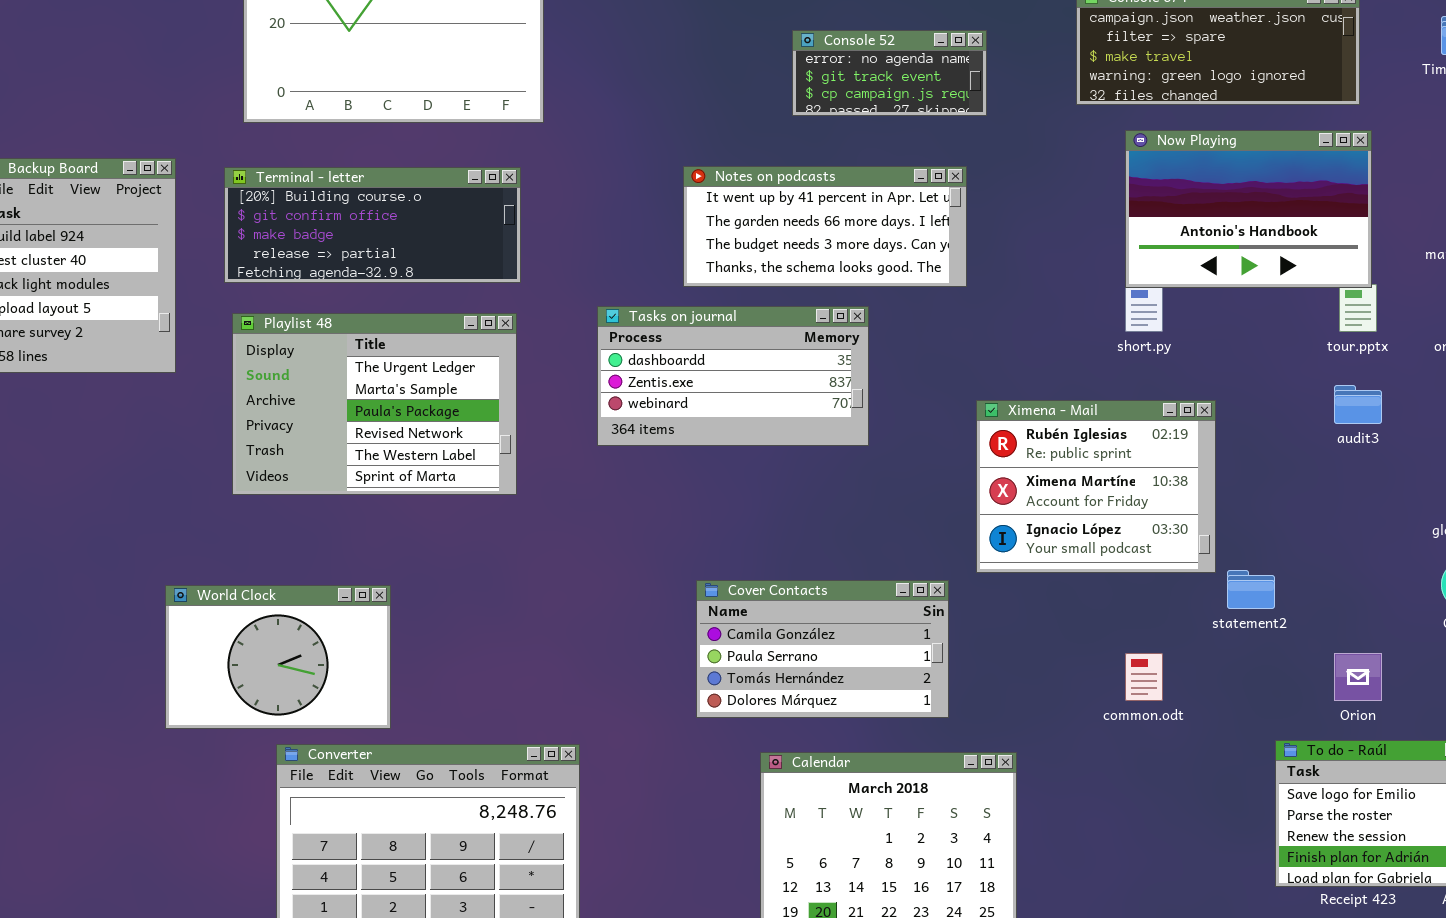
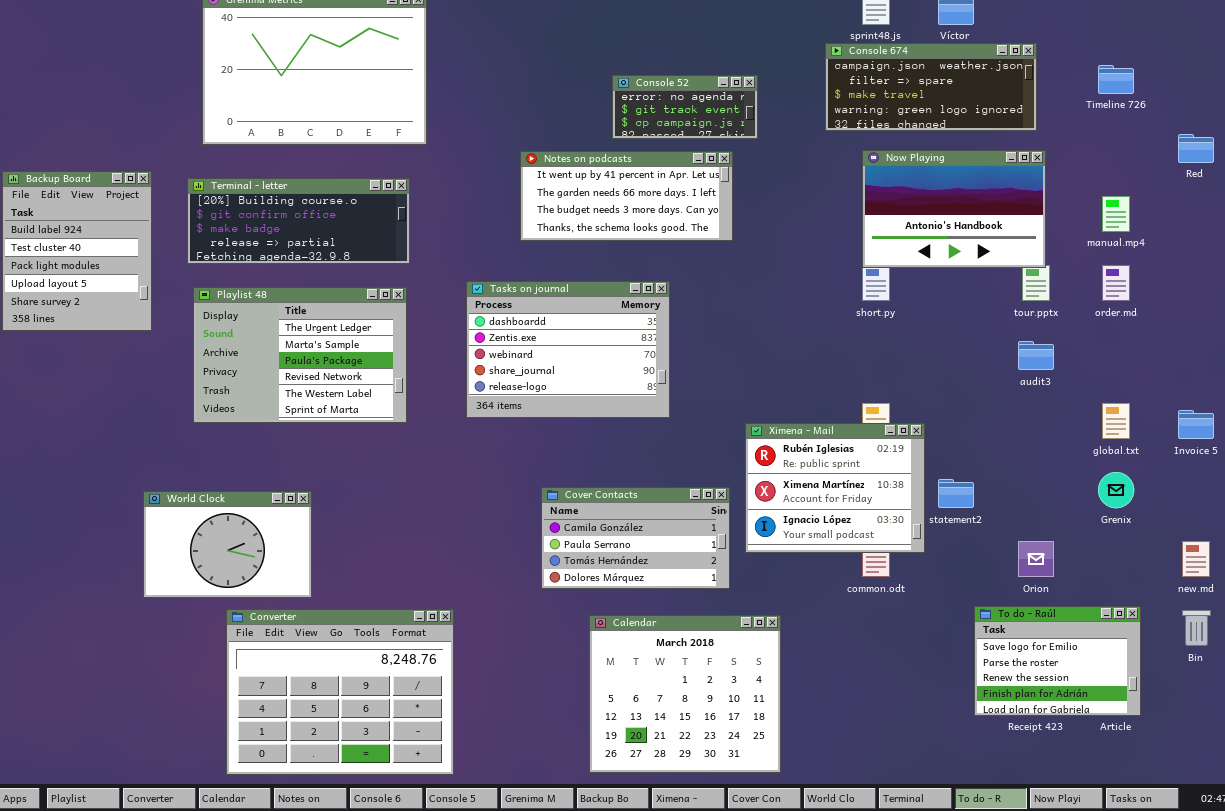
Notes on podcasts: [683,166,967,287] -> [520,151,733,241], moved
Tasks on journal: [597,306,869,446] -> [466,281,670,418], resized
Ximena - Mail: [976,400,1216,573] -> [745,423,925,553], moved

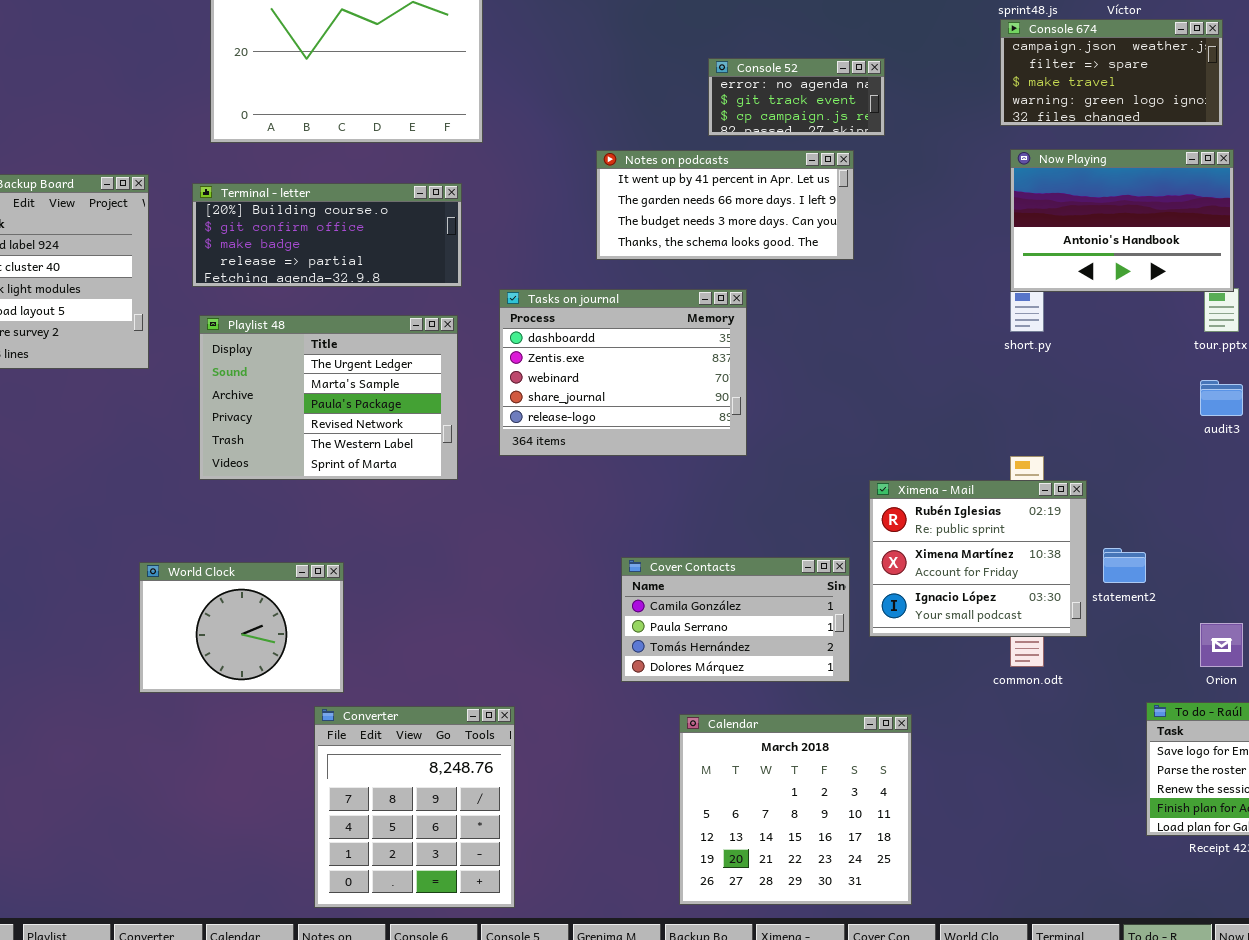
Console 674: [825,43,1037,131] -> [1000,19,1223,126], resized
Tasks on journal: [466,281,670,418] -> [499,289,747,456], moved
Converter: [226,609,454,775] -> [314,706,515,908], resized

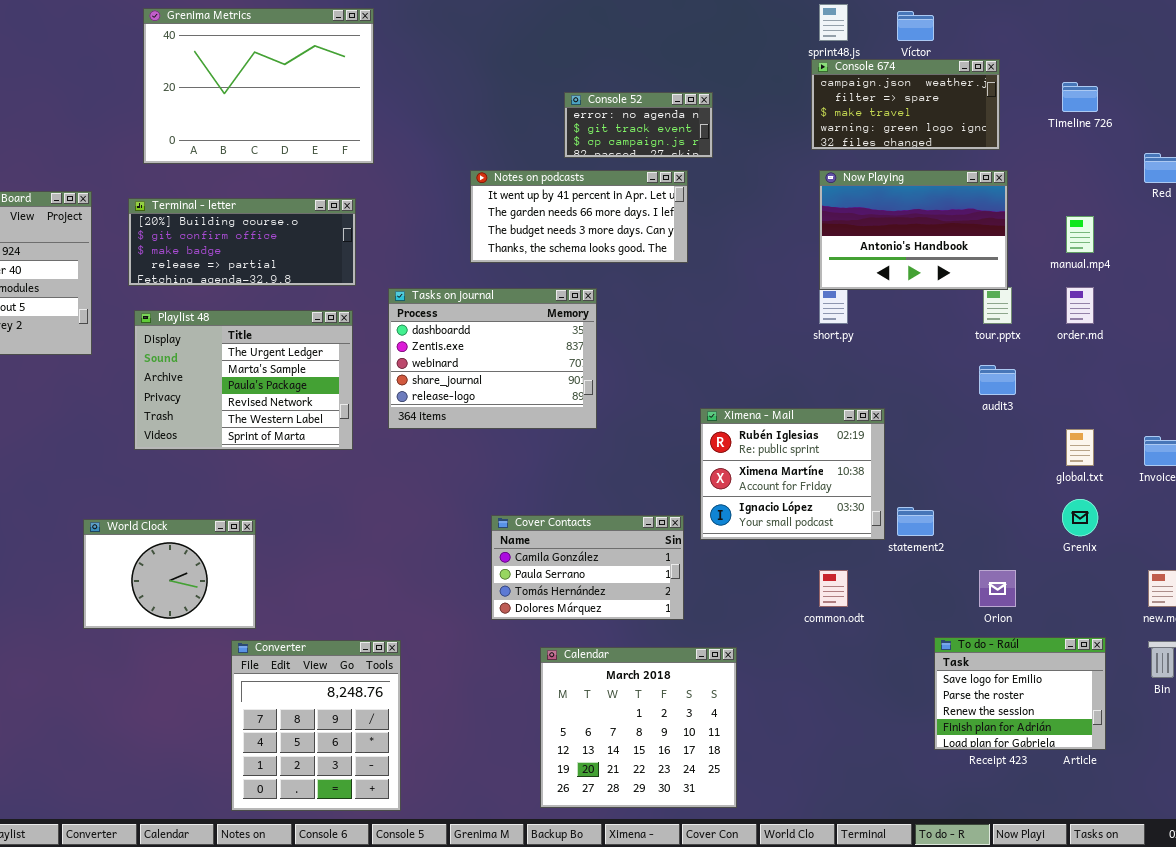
Ximena - Mail: [869,480,1087,637] -> [700,408,885,540], moved

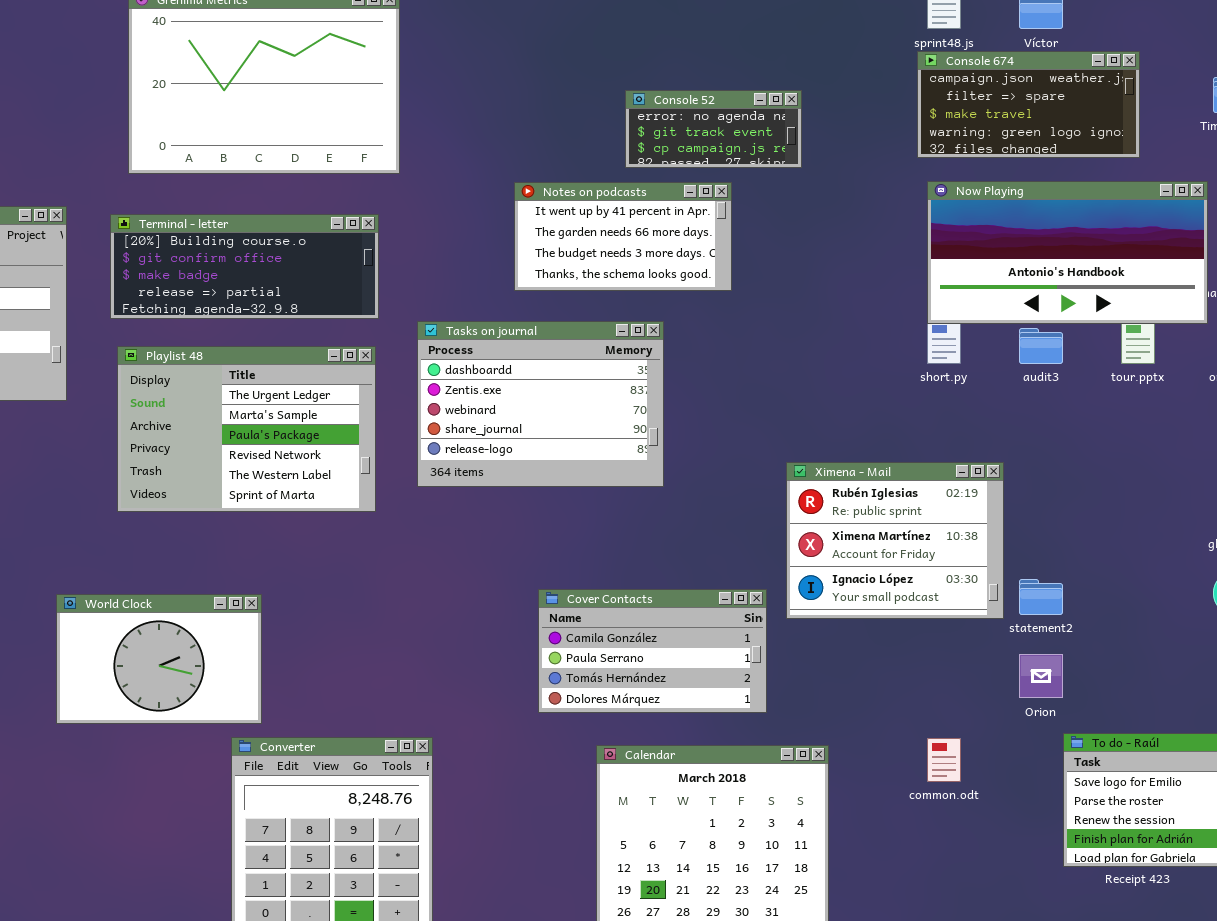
Now Playing: [819,170,1008,290] -> [927,181,1208,324], resized
Notes on podcasts: [470,170,688,263] -> [514,182,732,291], resized
audit3: [979,365,1016,395] -> [1019,328,1063,364], moved
common.odt: [819,570,848,607] -> [927,738,961,782], moved
Orion: [979,570,1016,607] -> [1019,654,1063,698], moved

